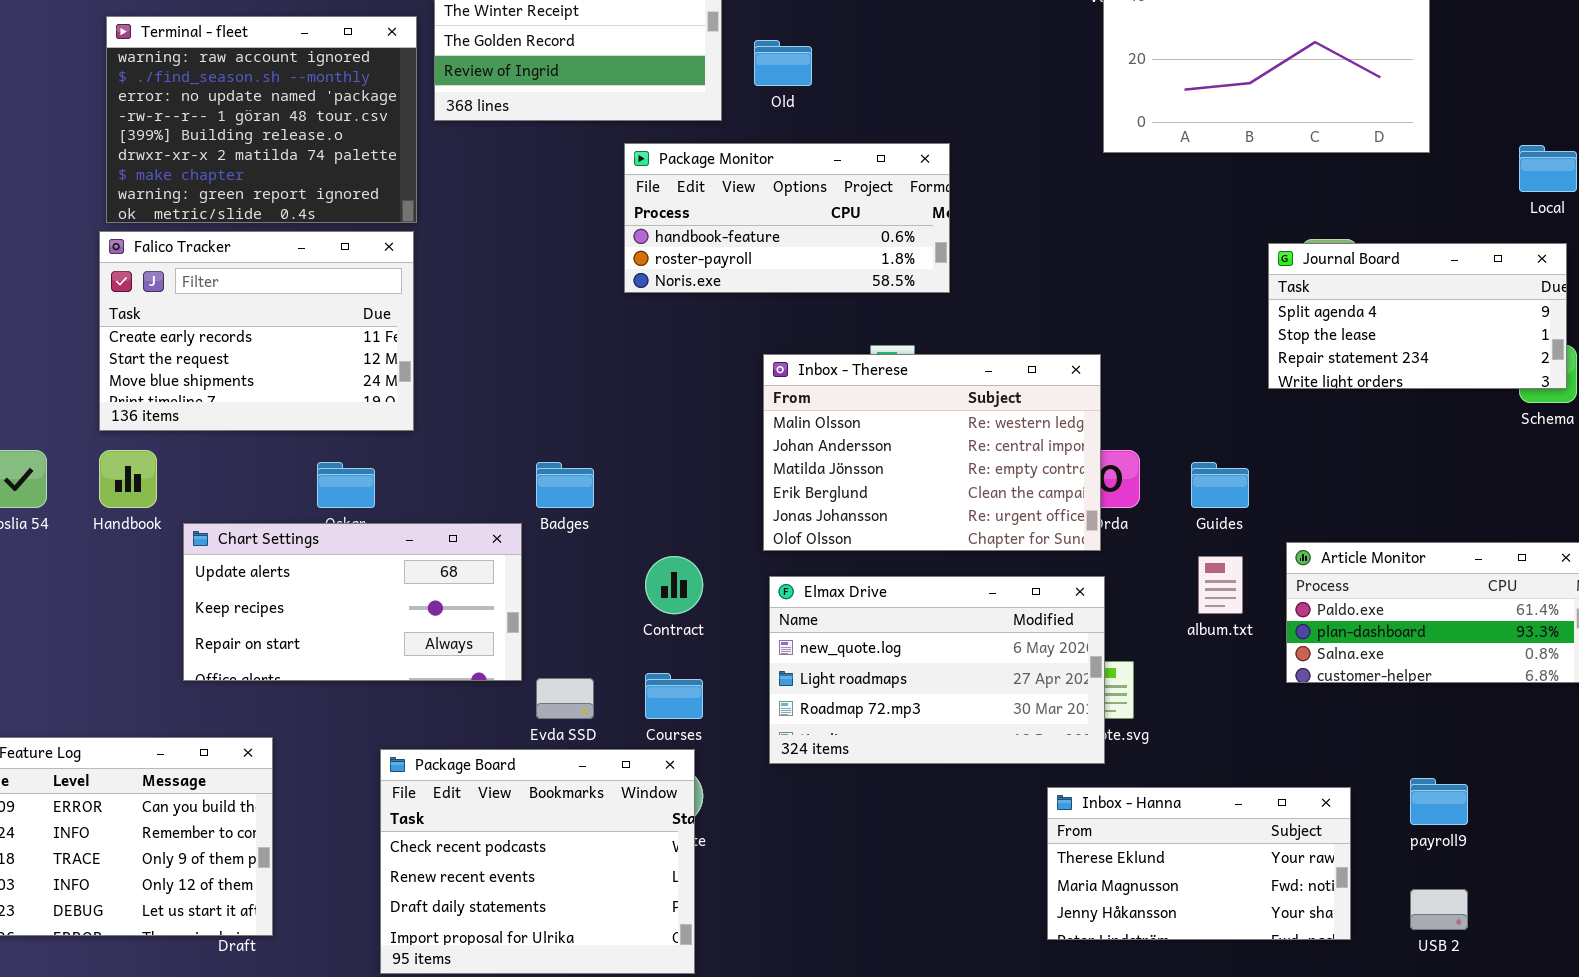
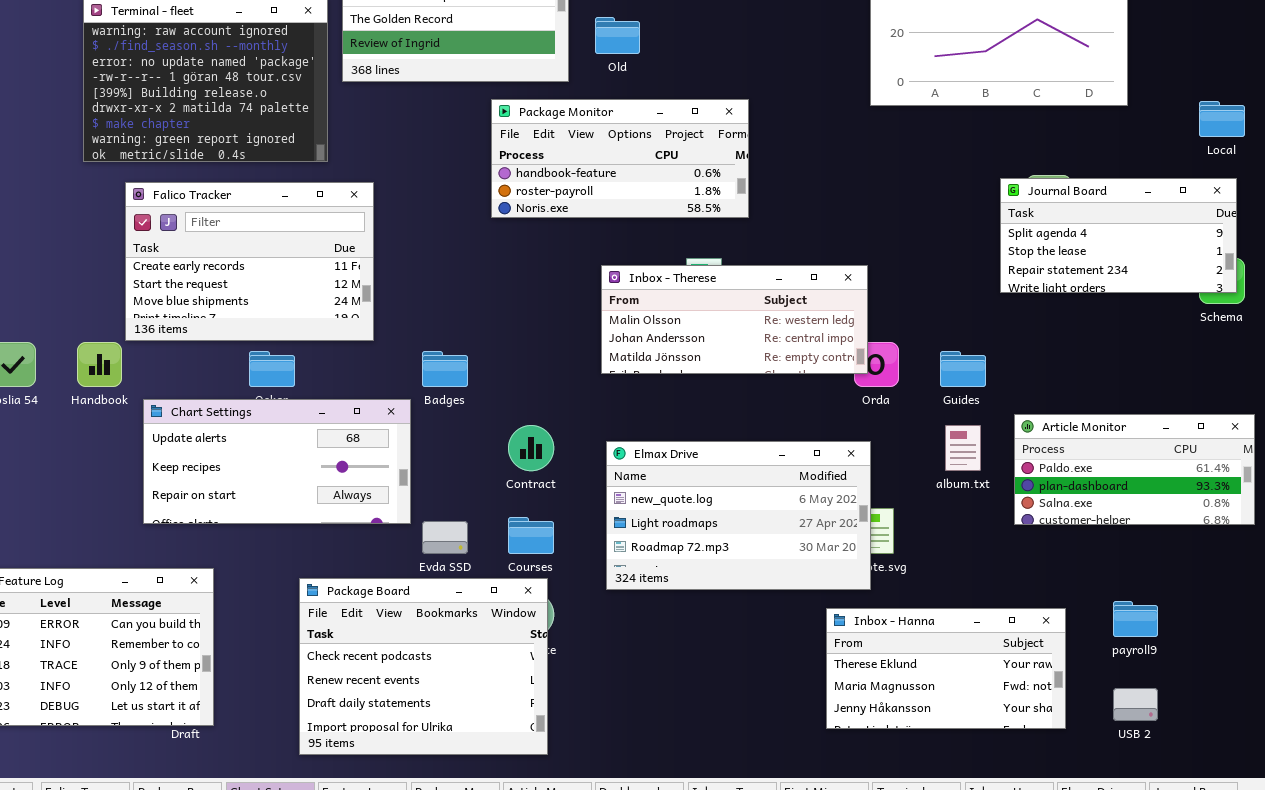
Falico Tracker: [99,231,414,431] -> [125,182,374,341], moved
Inbox - Therese: [763,354,1101,551] -> [601,265,868,374], resized

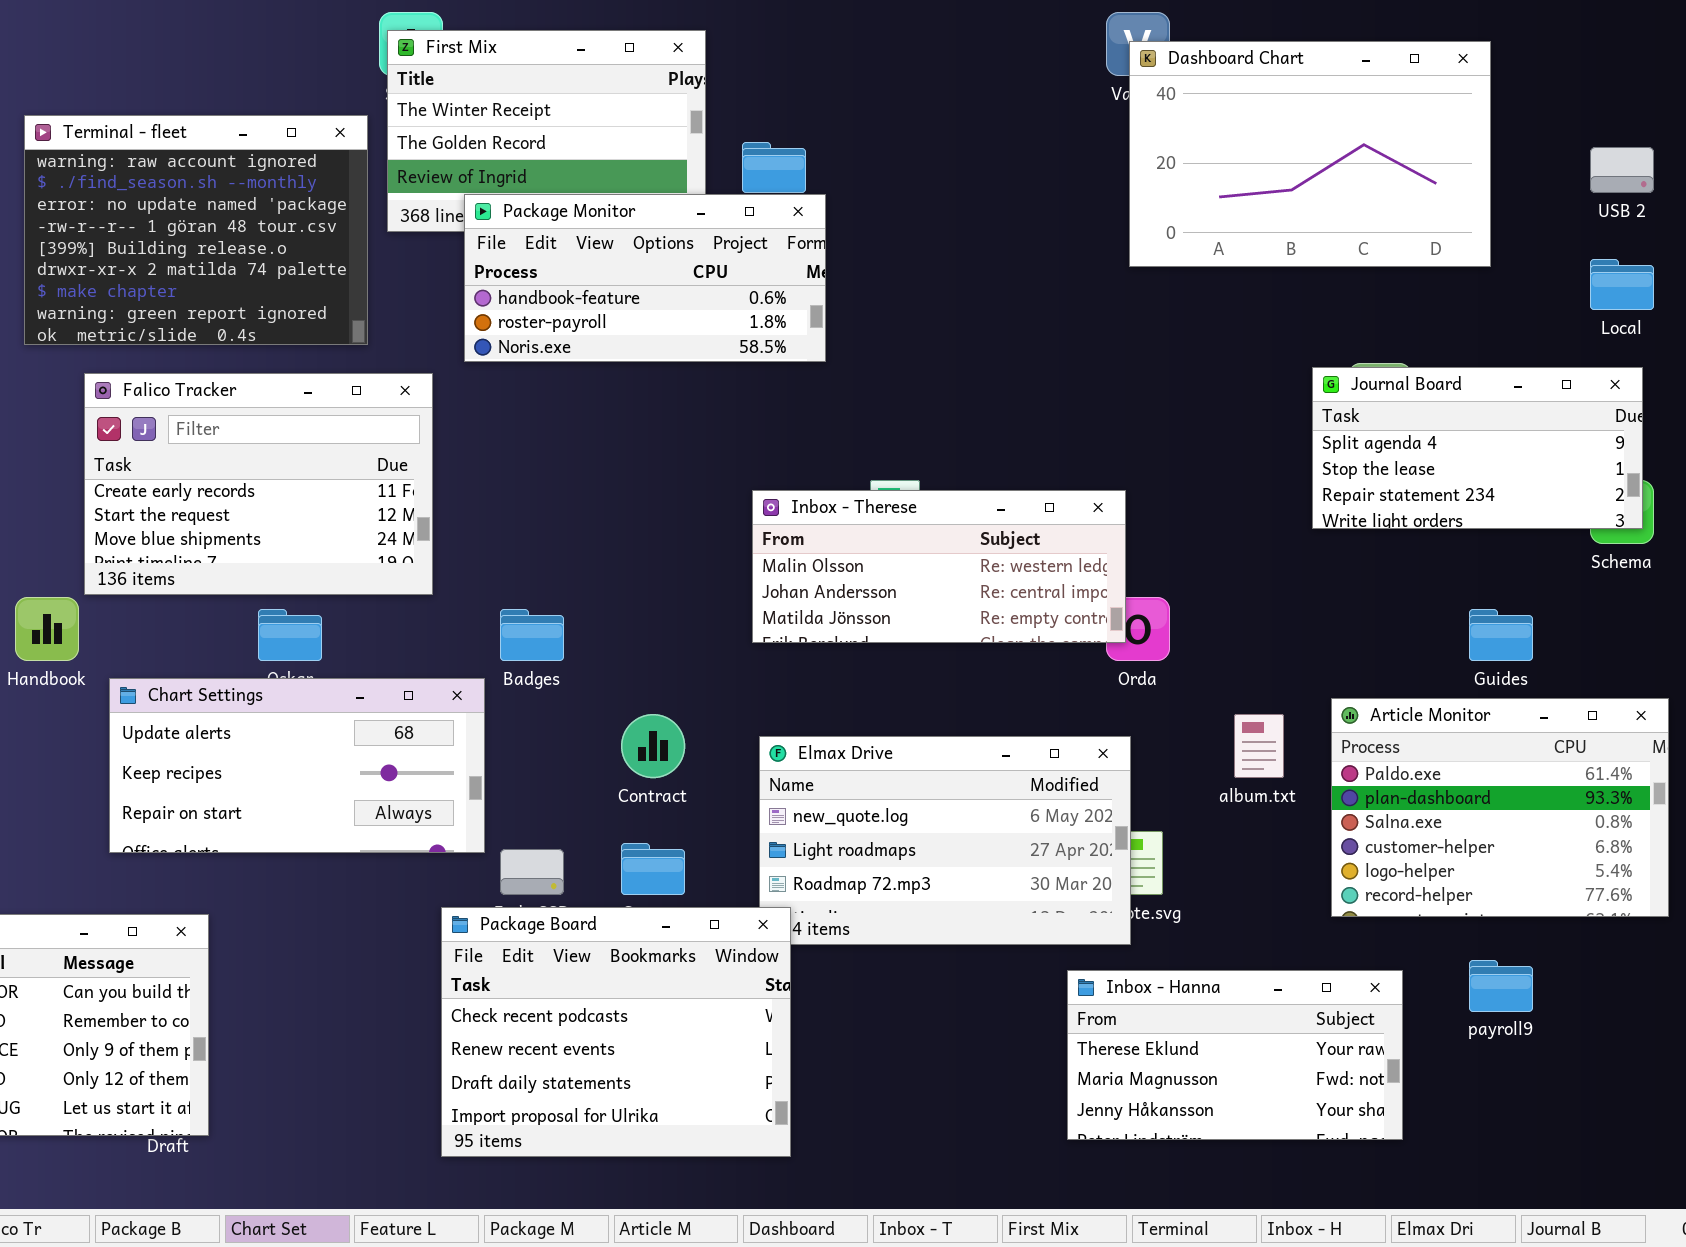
Package Monitor: [491,99,749,218] -> [464,194,826,362], moved
Guides: [940,351,986,387] -> [1469,609,1533,661], moved
Article Monitor: [1014,414,1255,525] -> [1331,698,1669,917], resized
Package Board: [299,578,548,755] -> [441,907,791,1157], moved
USB 2: [1113,688,1158,721] -> [1590,147,1654,193], moved

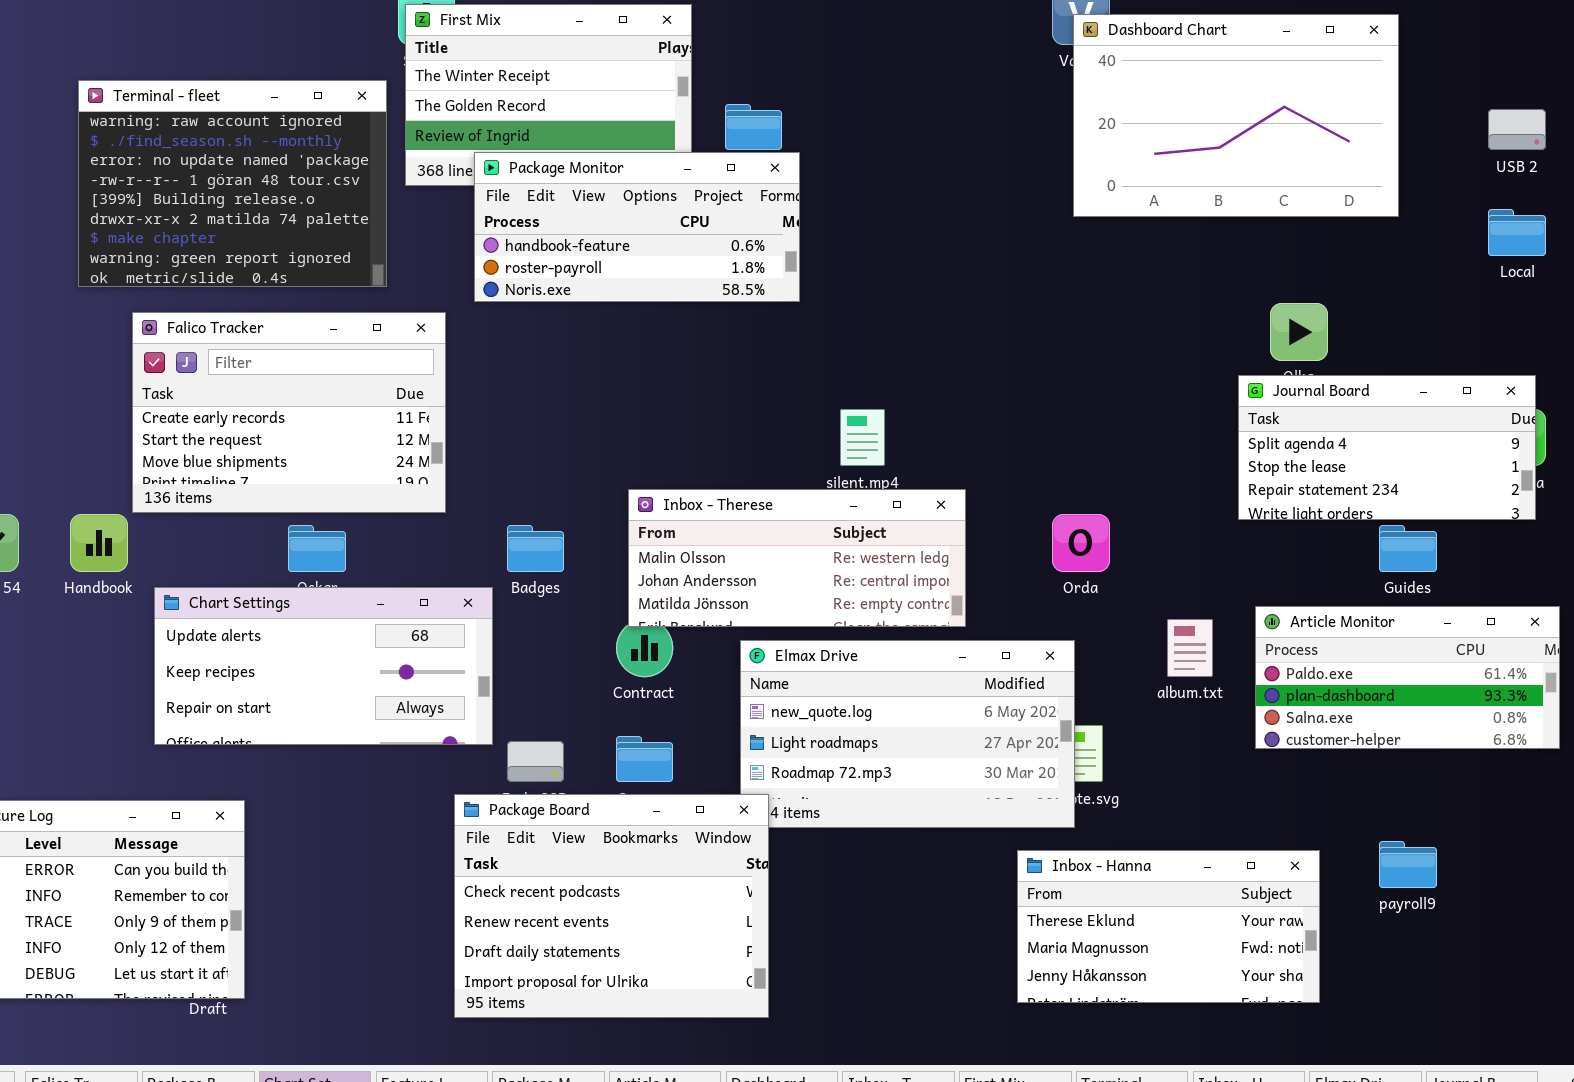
Journal Board: [1312,367,1643,529] -> [1238,375,1536,520], moved
Inbox - Therese: [752,490,1126,643] -> [628,489,966,627], moved
Article Monitor: [1331,698,1669,917] -> [1255,606,1560,749], resized

